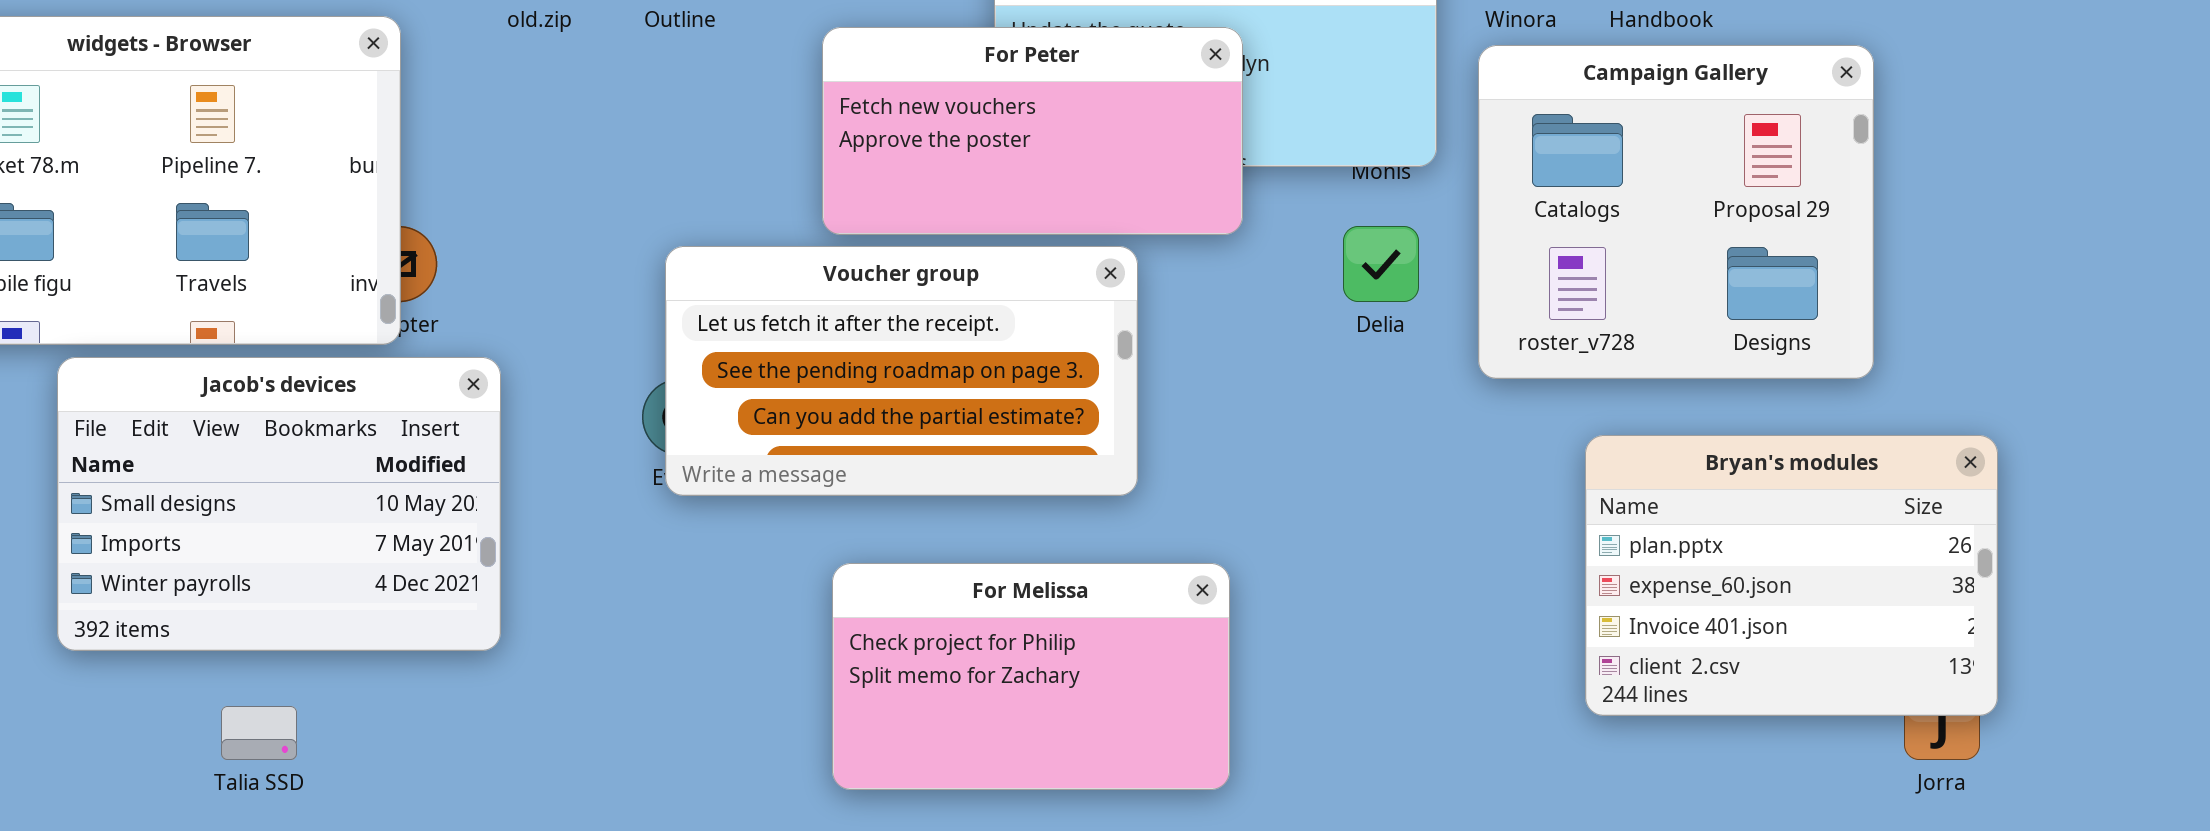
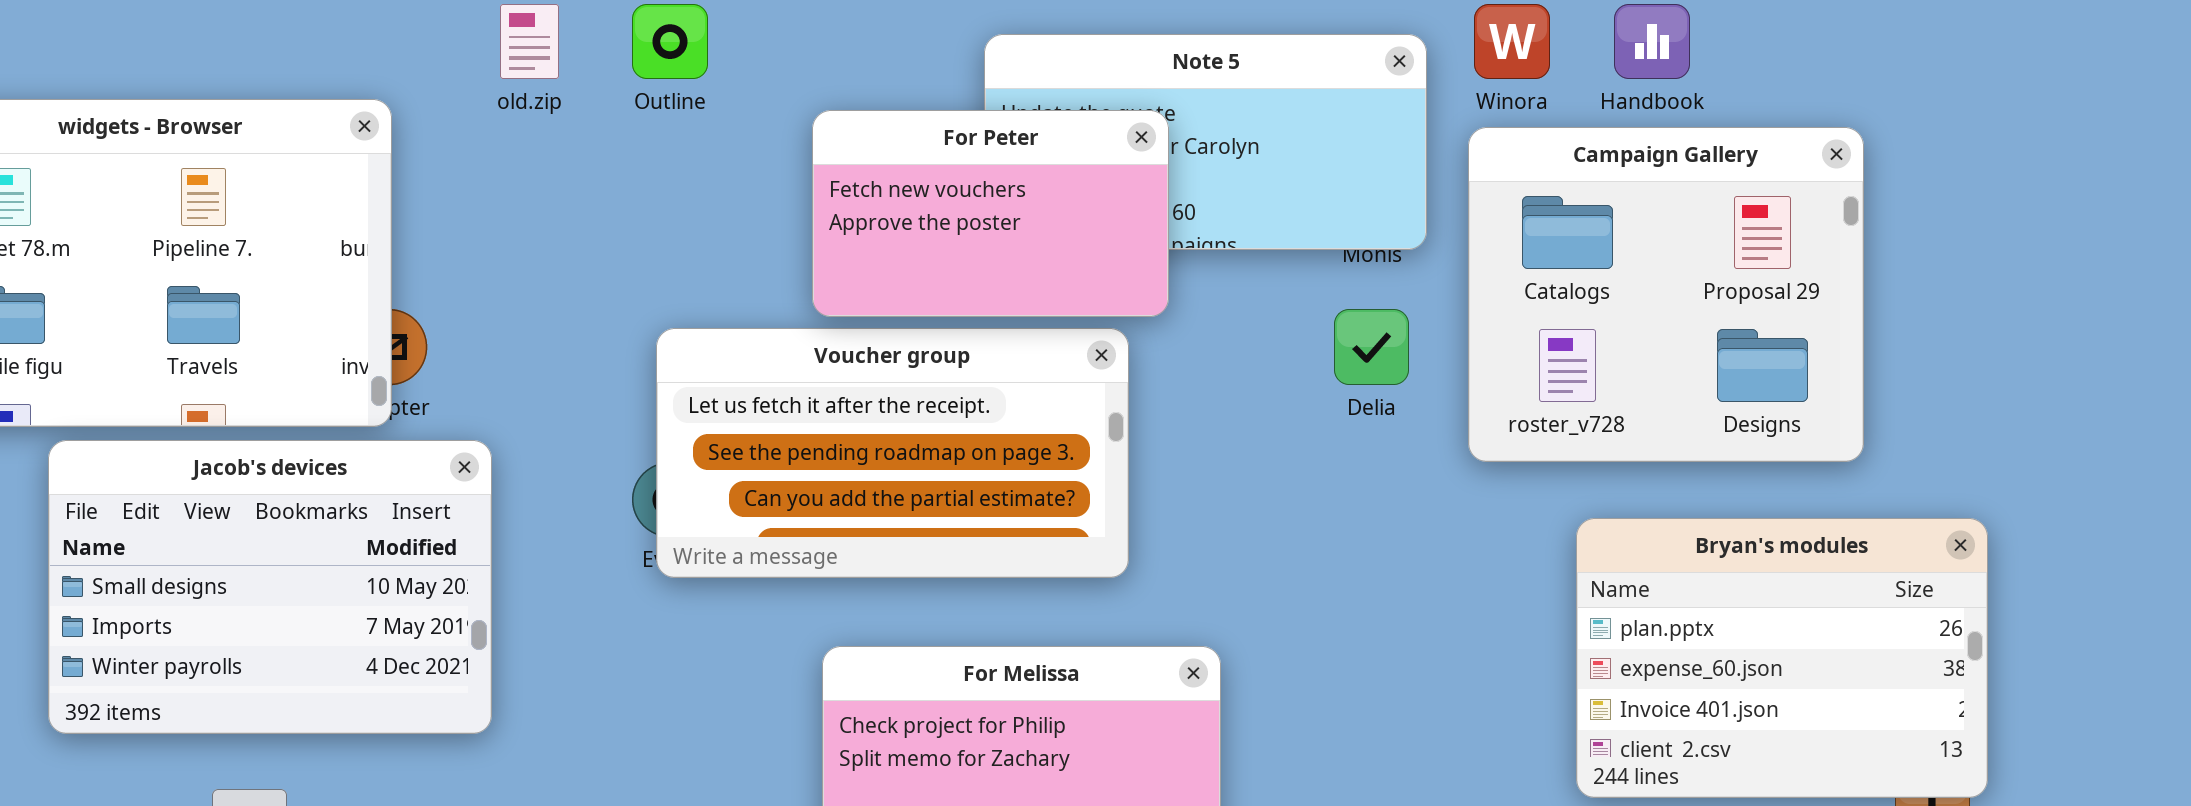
For Peter: [822,27,1243,235] -> [812,110,1169,317], resized

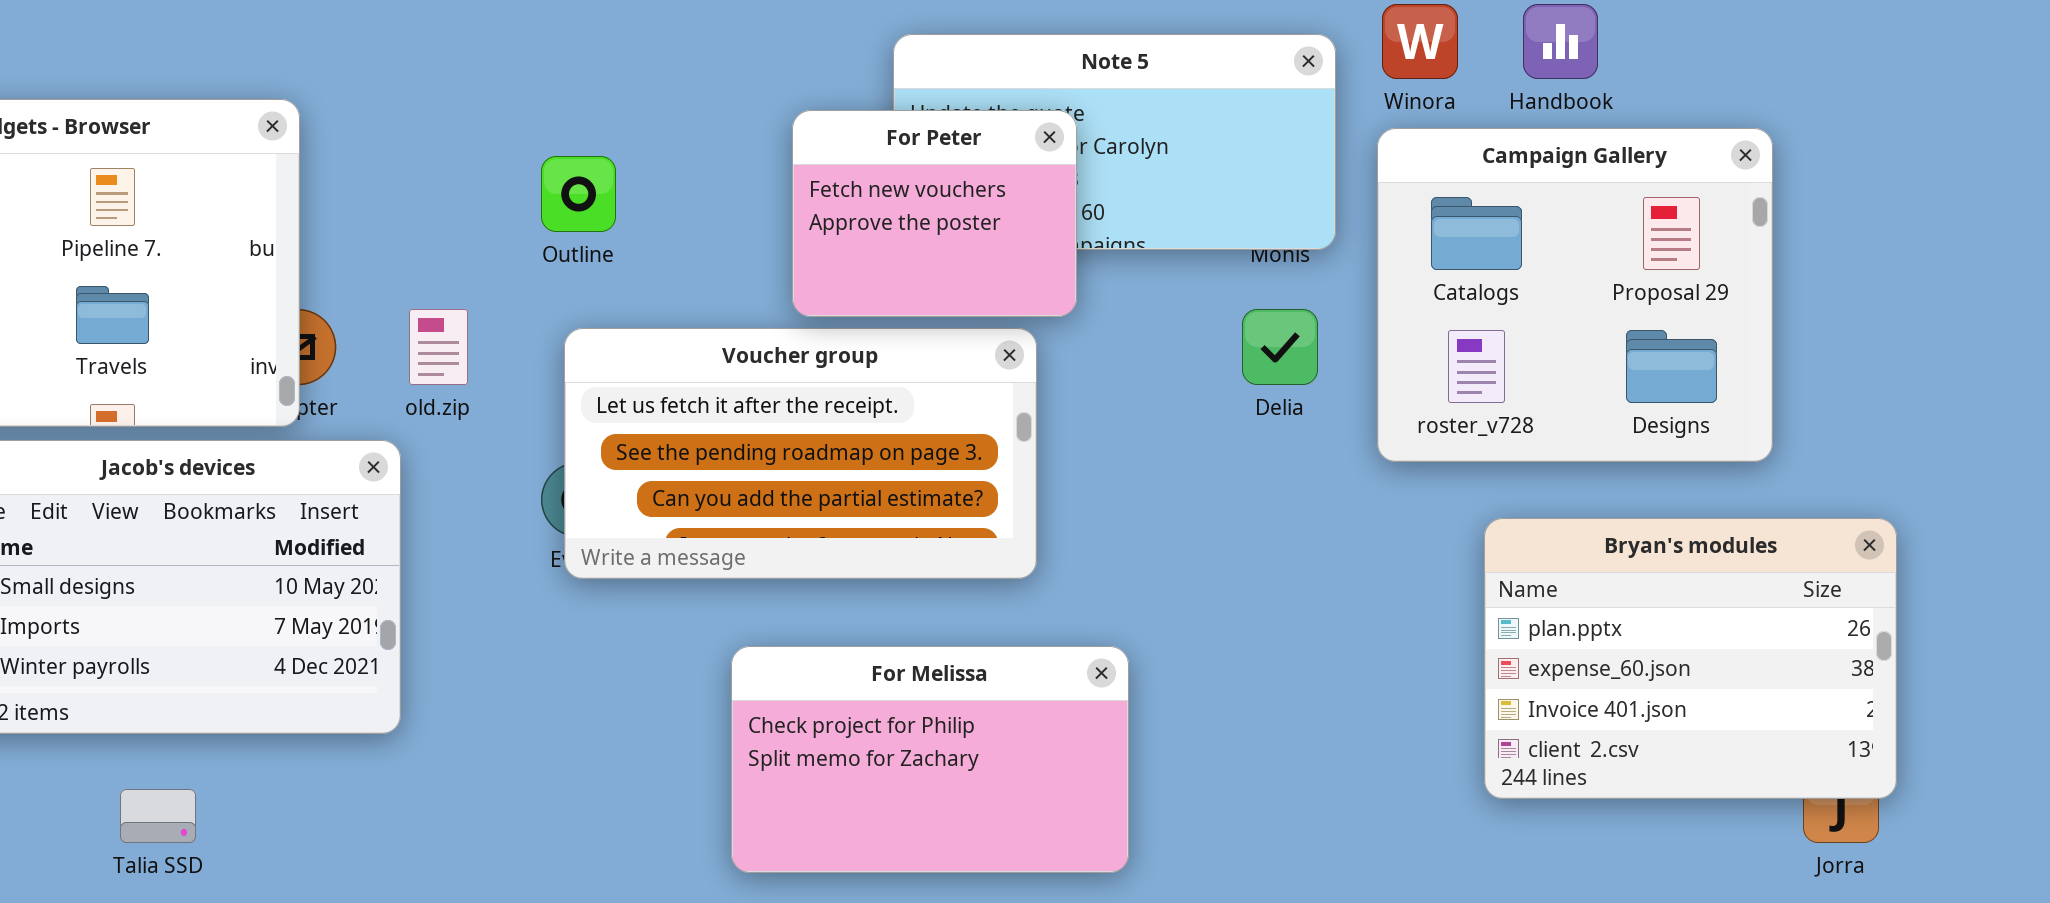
old.zip: [500,4,559,79] -> [409,309,468,385], moved
Outline: [632,4,708,79] -> [541,156,616,232], moved
For Peter: [812,110,1169,317] -> [792,110,1077,317], resized

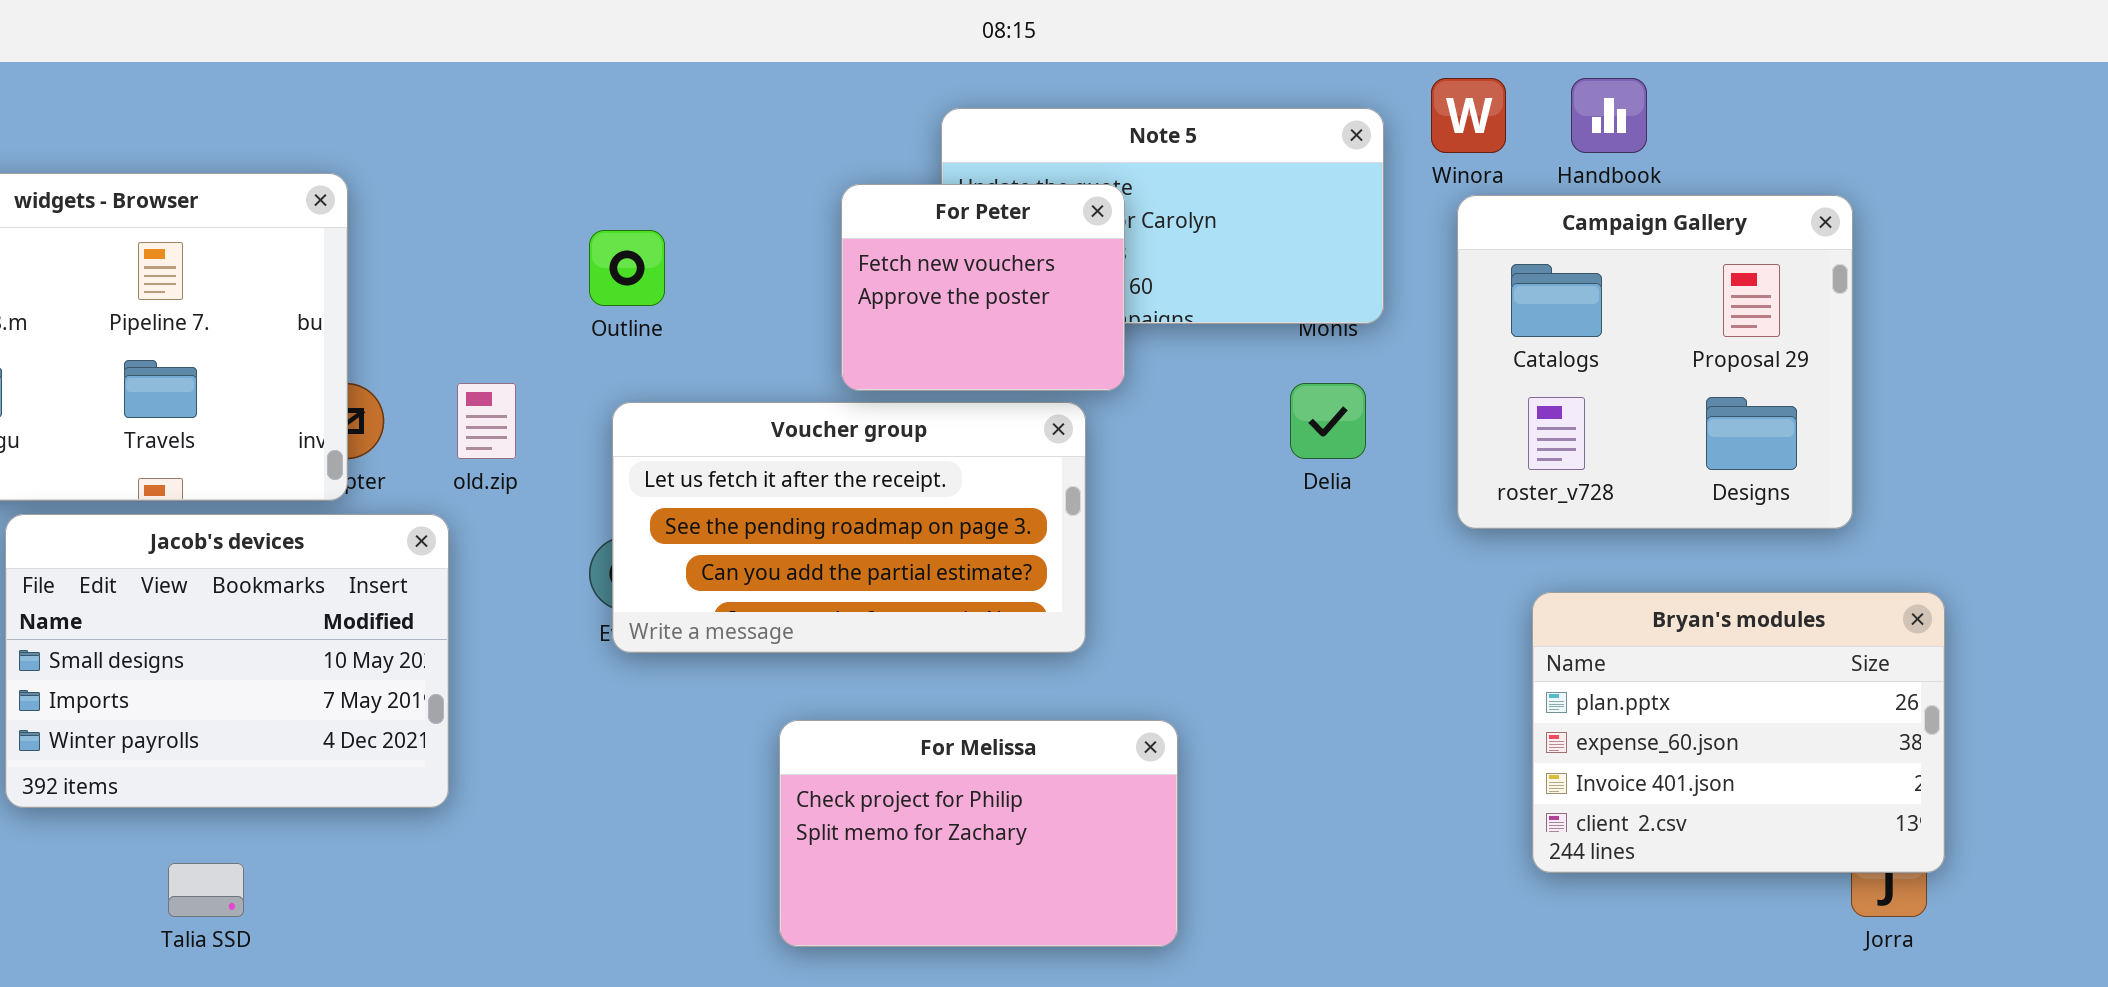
Campaign Gallery: [1377,128,1773,462] -> [1457,195,1853,529], moved

